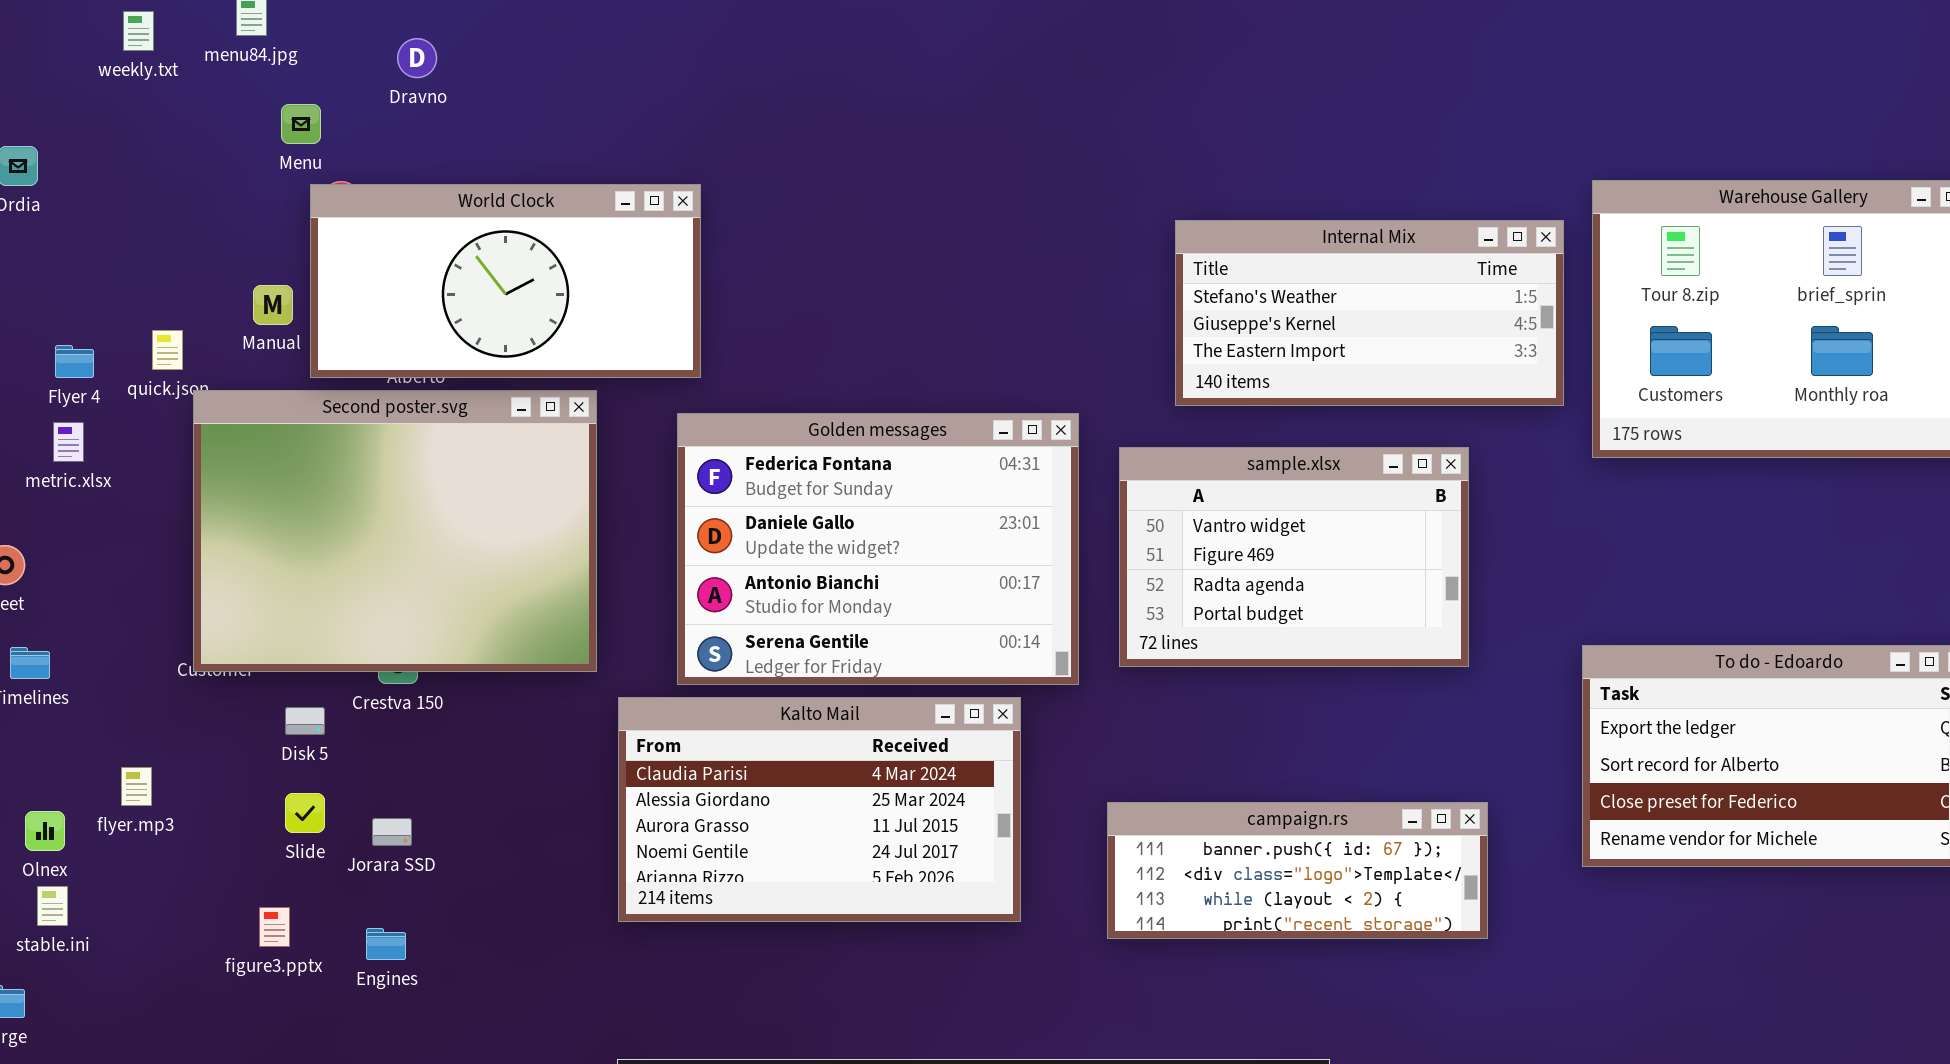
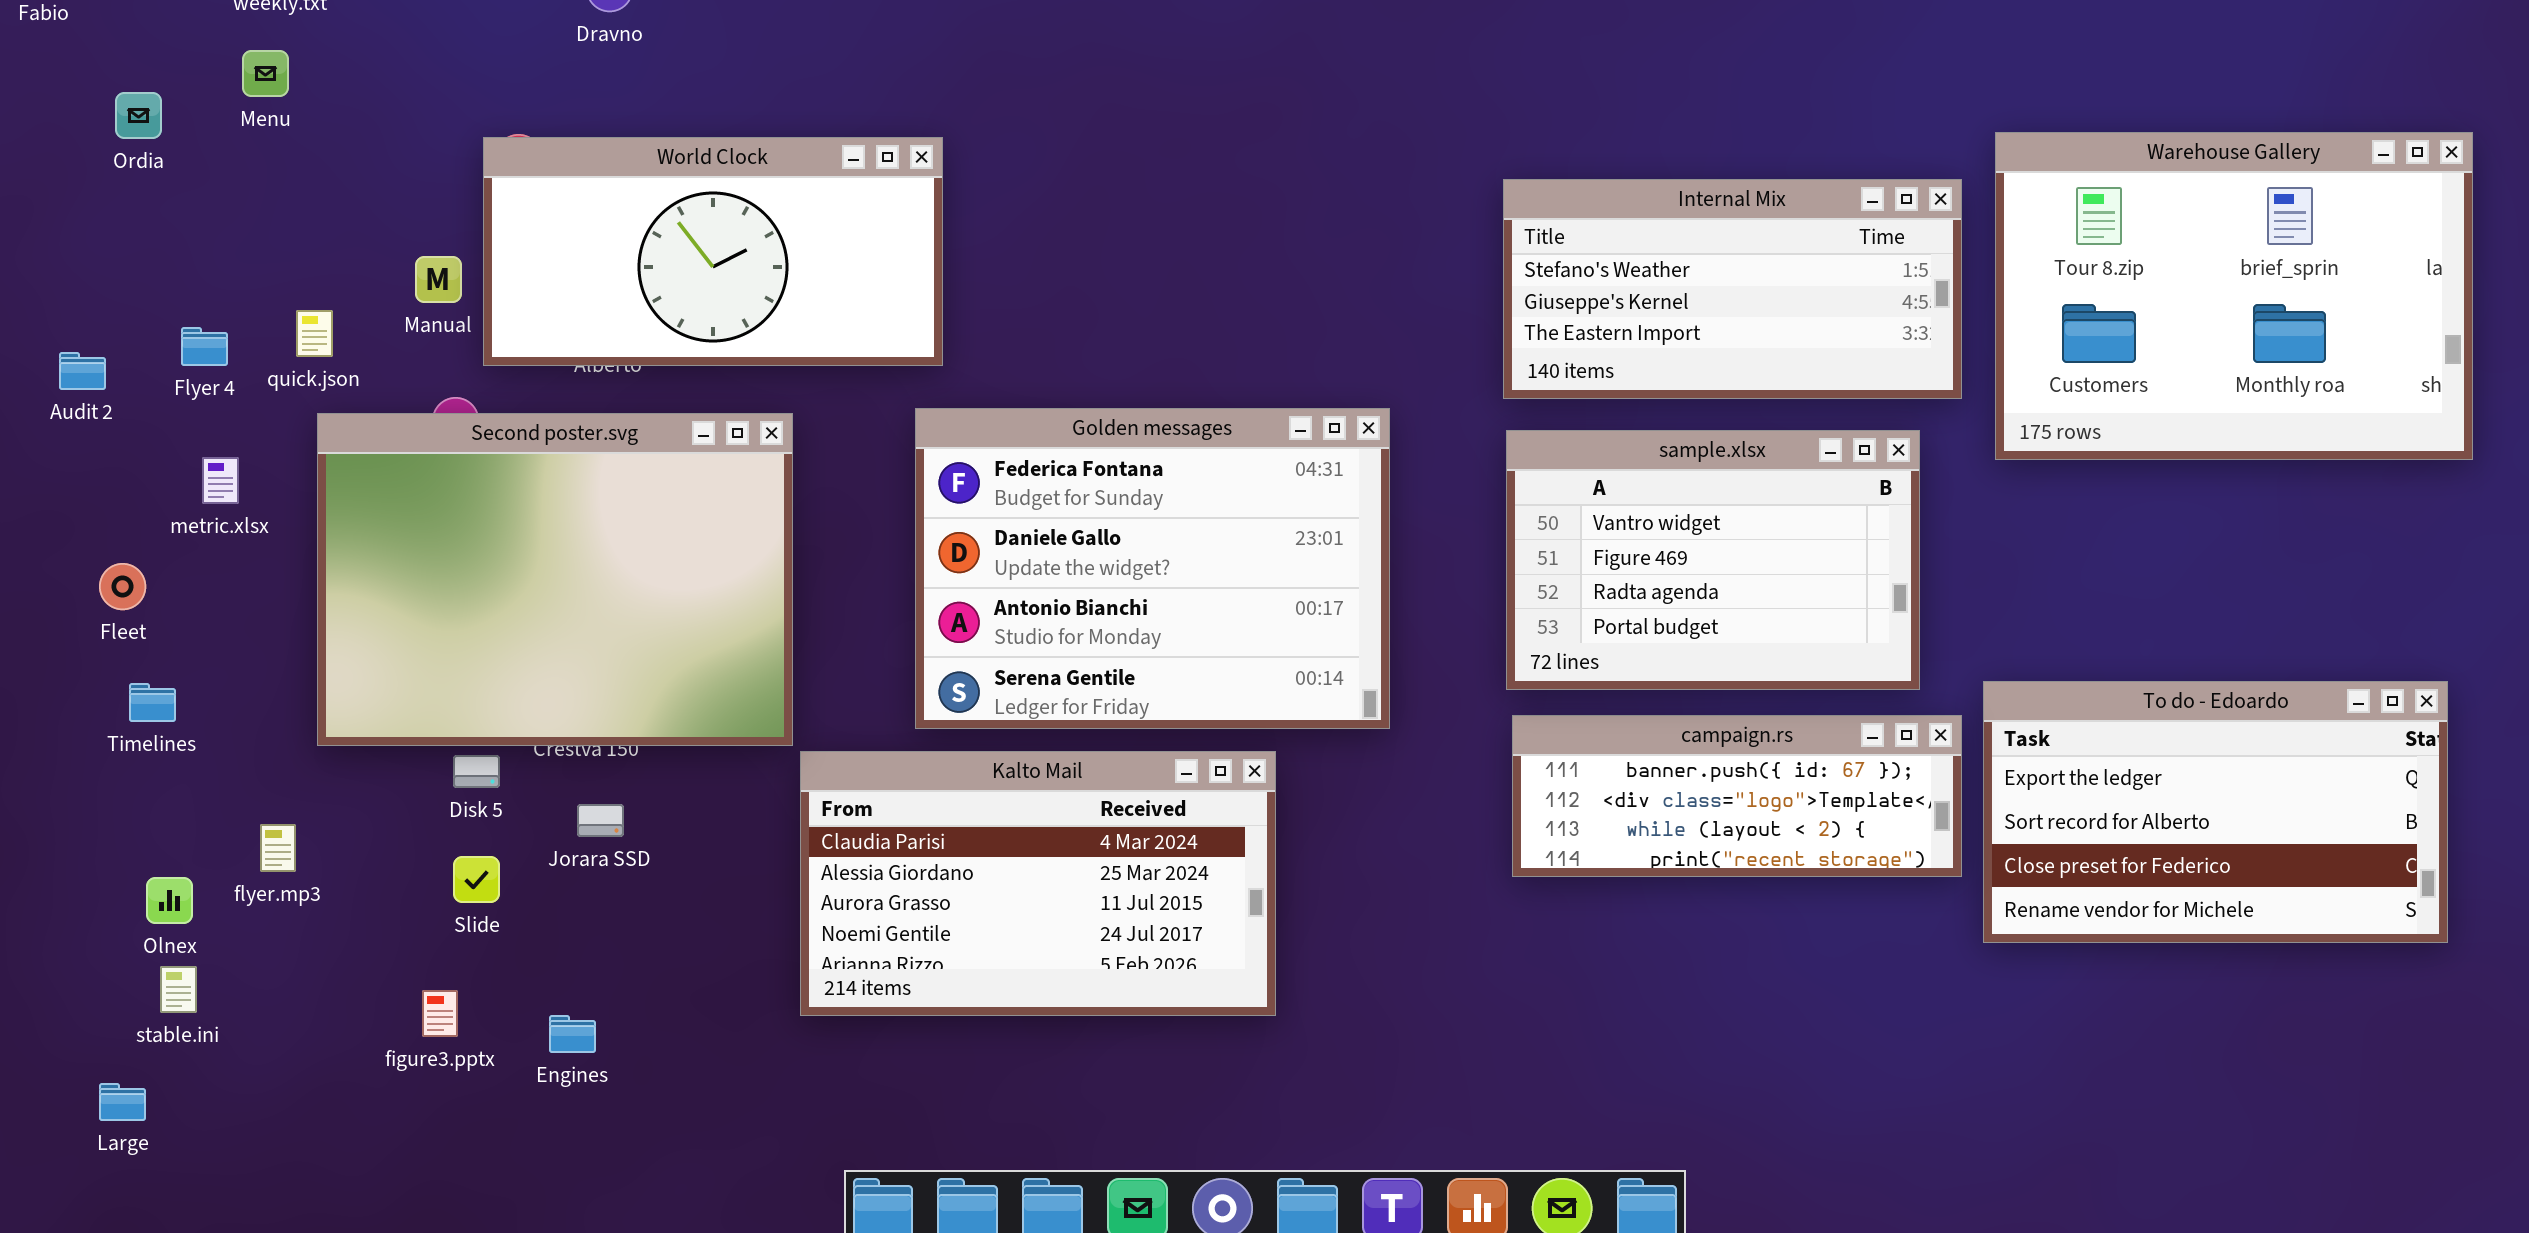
Menu: [281,104,321,144] -> [242,50,289,97], moved
Second poster.svg: [193,390,597,672] -> [317,413,793,746], moved
metric.xlsx: [53,422,84,462] -> [202,457,239,504], moved
sample.xlsx: [1119,447,1469,667] -> [1506,430,1920,690], moved
Kalto Mail: [618,697,1021,922] -> [800,751,1276,1016], moved
campaign.rs: [1107,802,1488,939] -> [1512,715,1962,877], moved
Jorara SSD: [372,818,412,846] -> [577,804,624,837], moved

